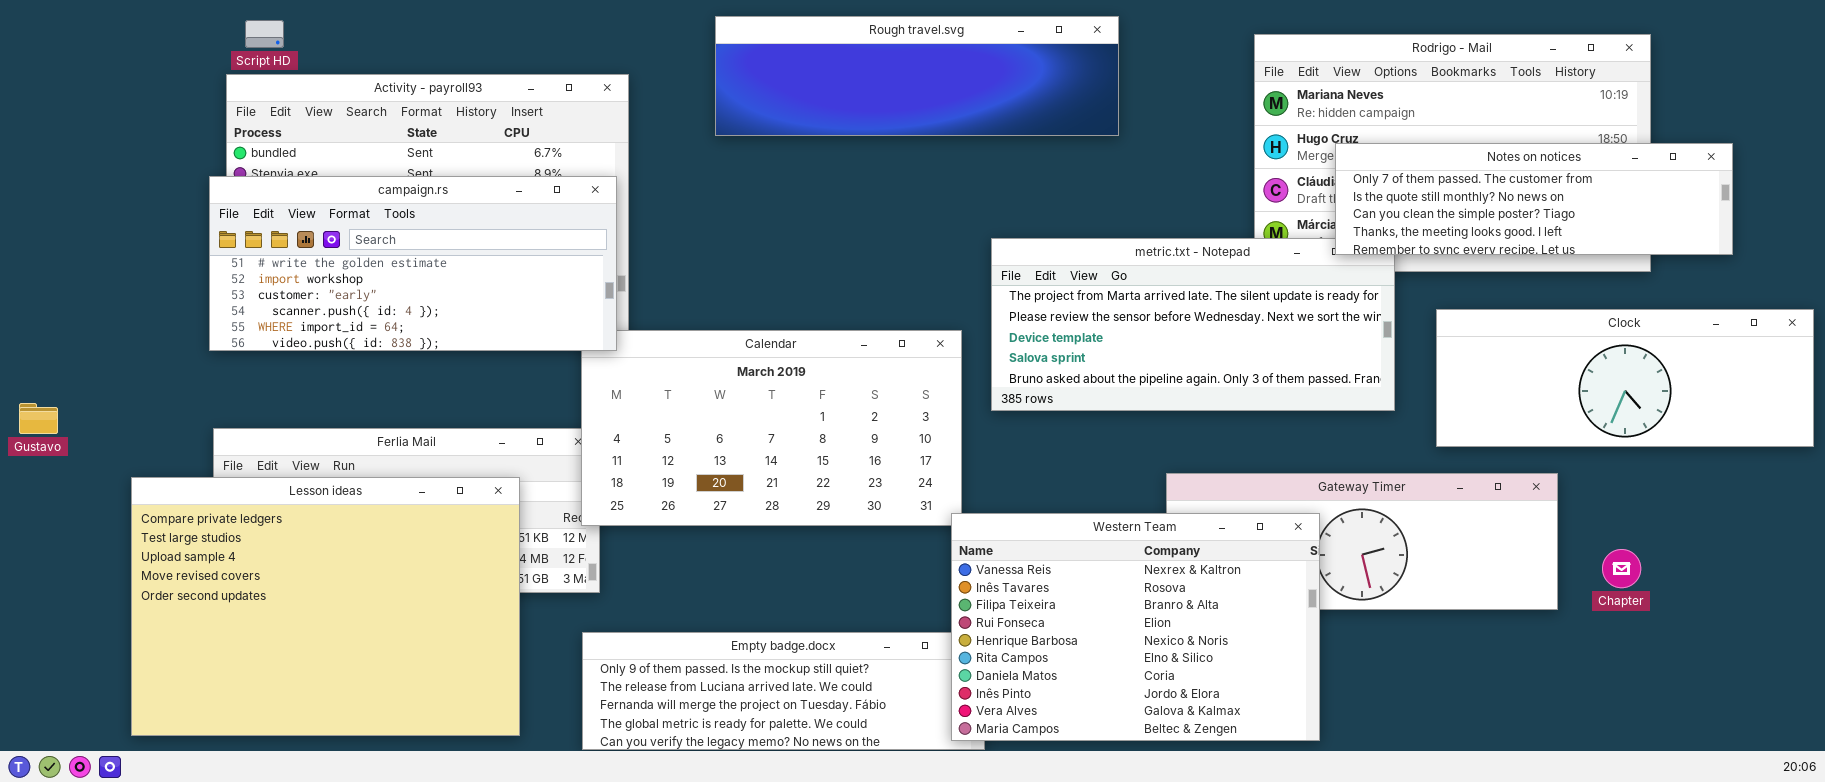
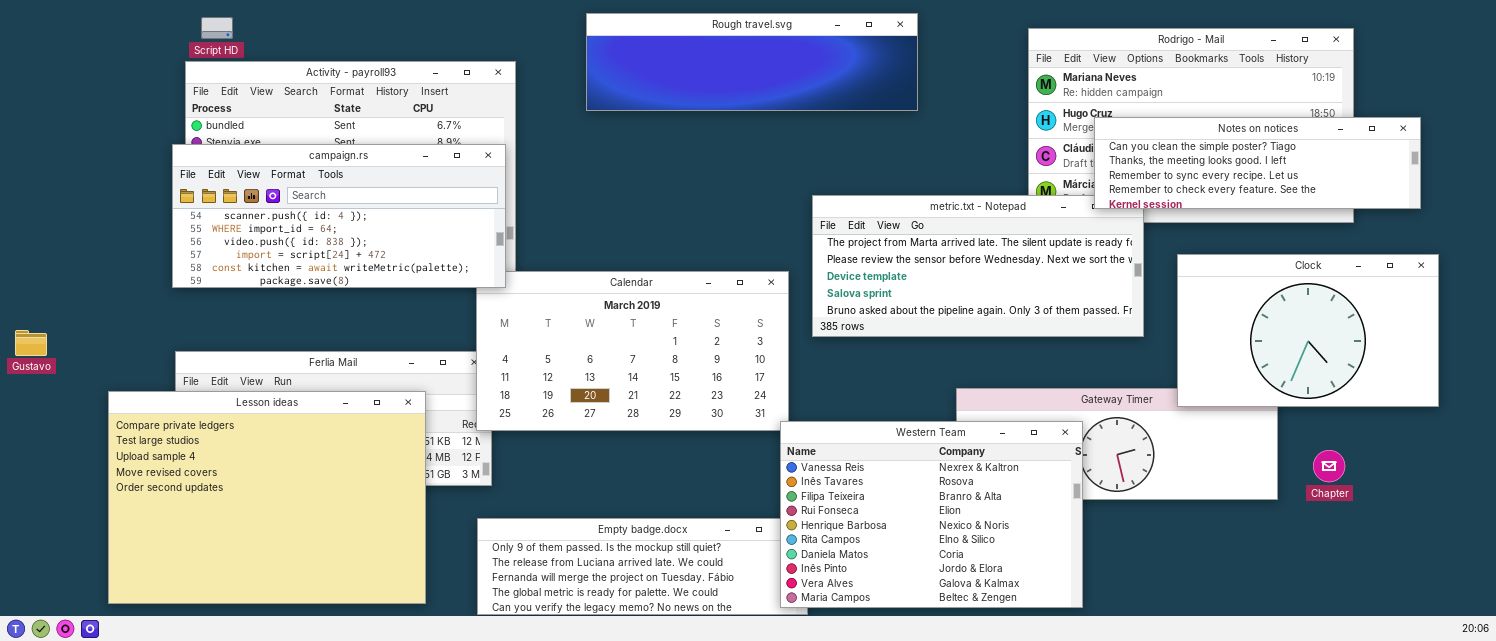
Notes on notices: [1335,143,1733,255] -> [1094,117,1421,209], scrolled down 2 rows
campaign.rs: [209,176,617,351] -> [172,144,506,288], scrolled down 3 rows
Clock: [1436,309,1814,447] -> [1177,254,1439,407], resized

